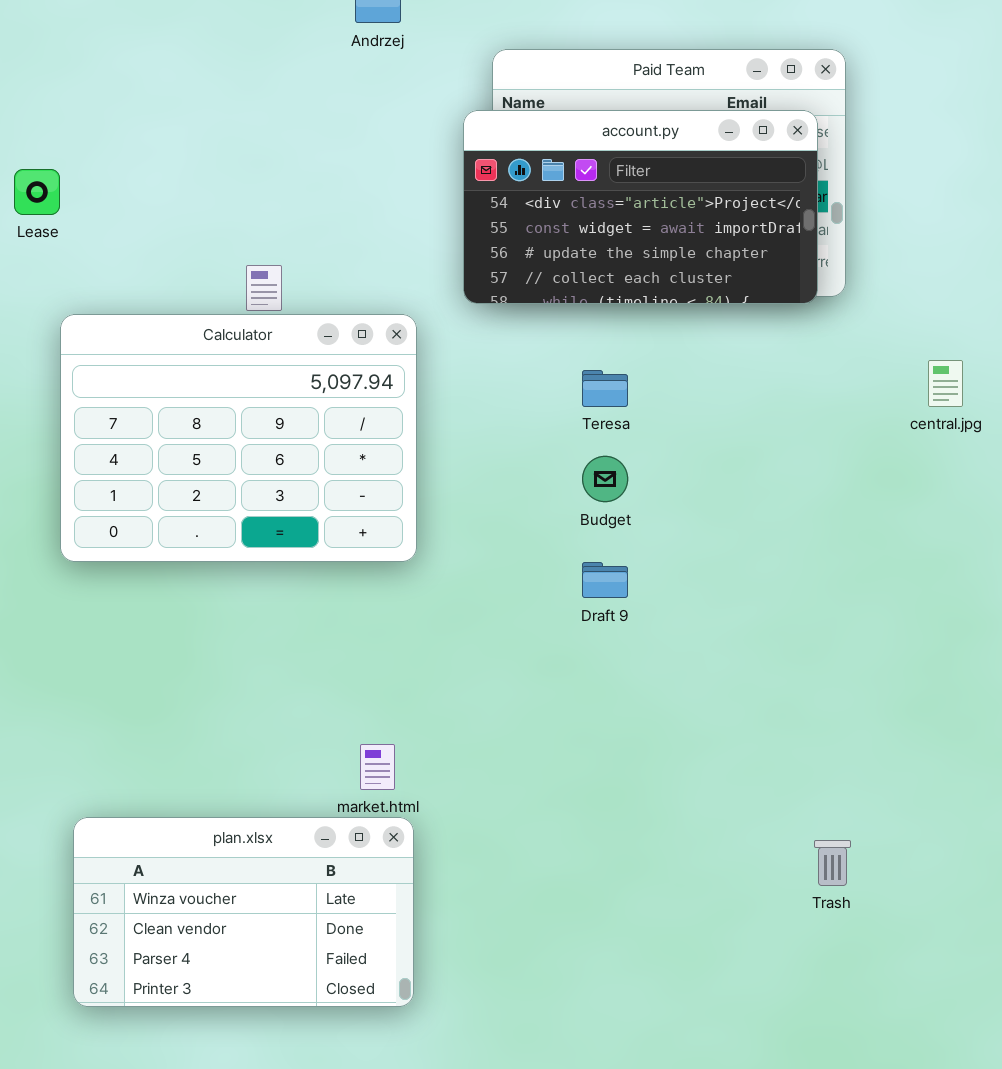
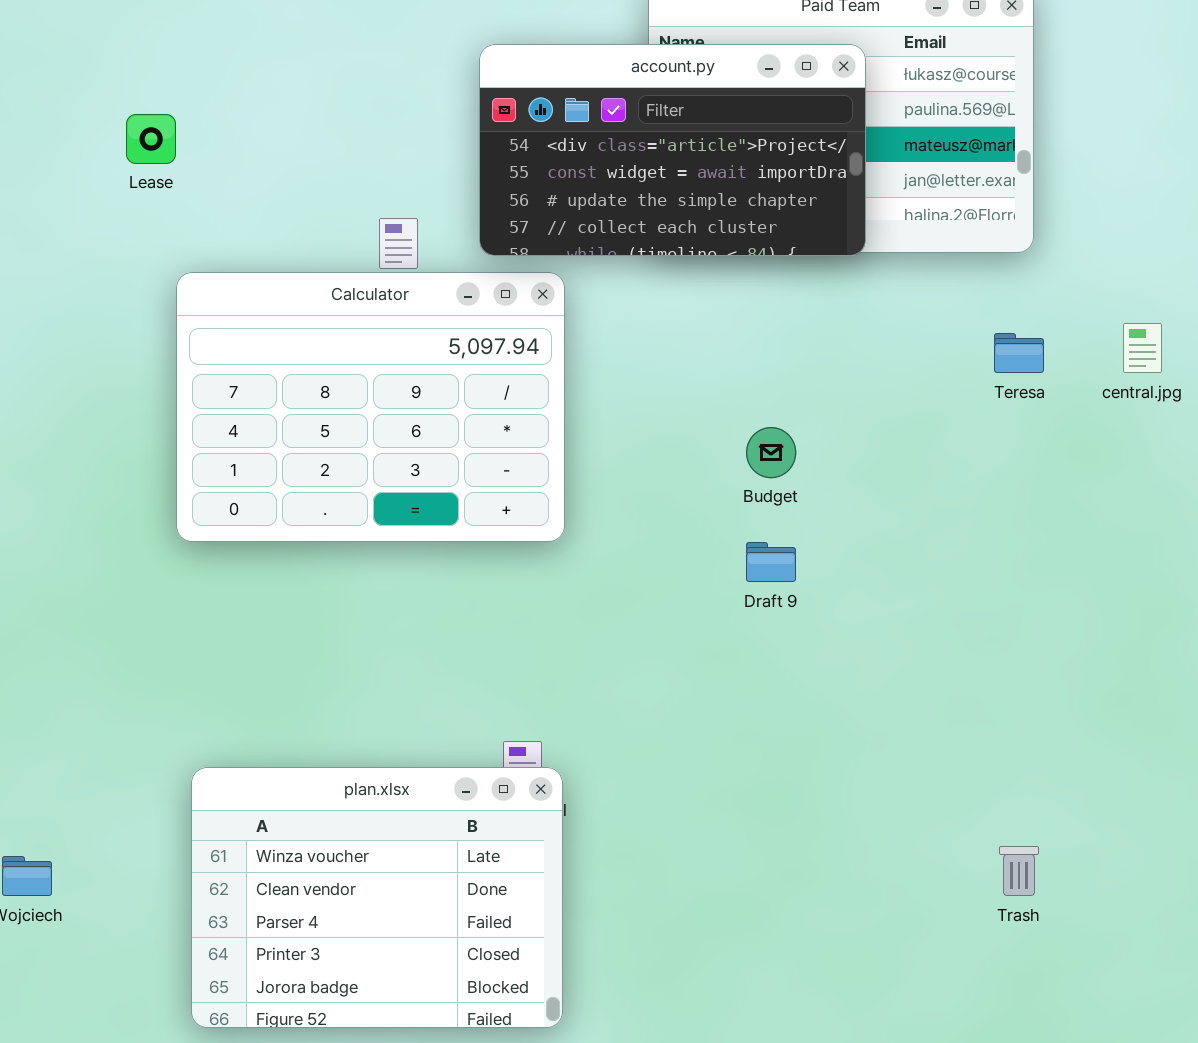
account.py: [463,110,818,304] -> [479,44,866,256], moved
Teresa: [582,370,628,407] -> [994,333,1044,373], moved
plan.xlsx: [73,817,414,1007] -> [191,767,563,1028], resized

